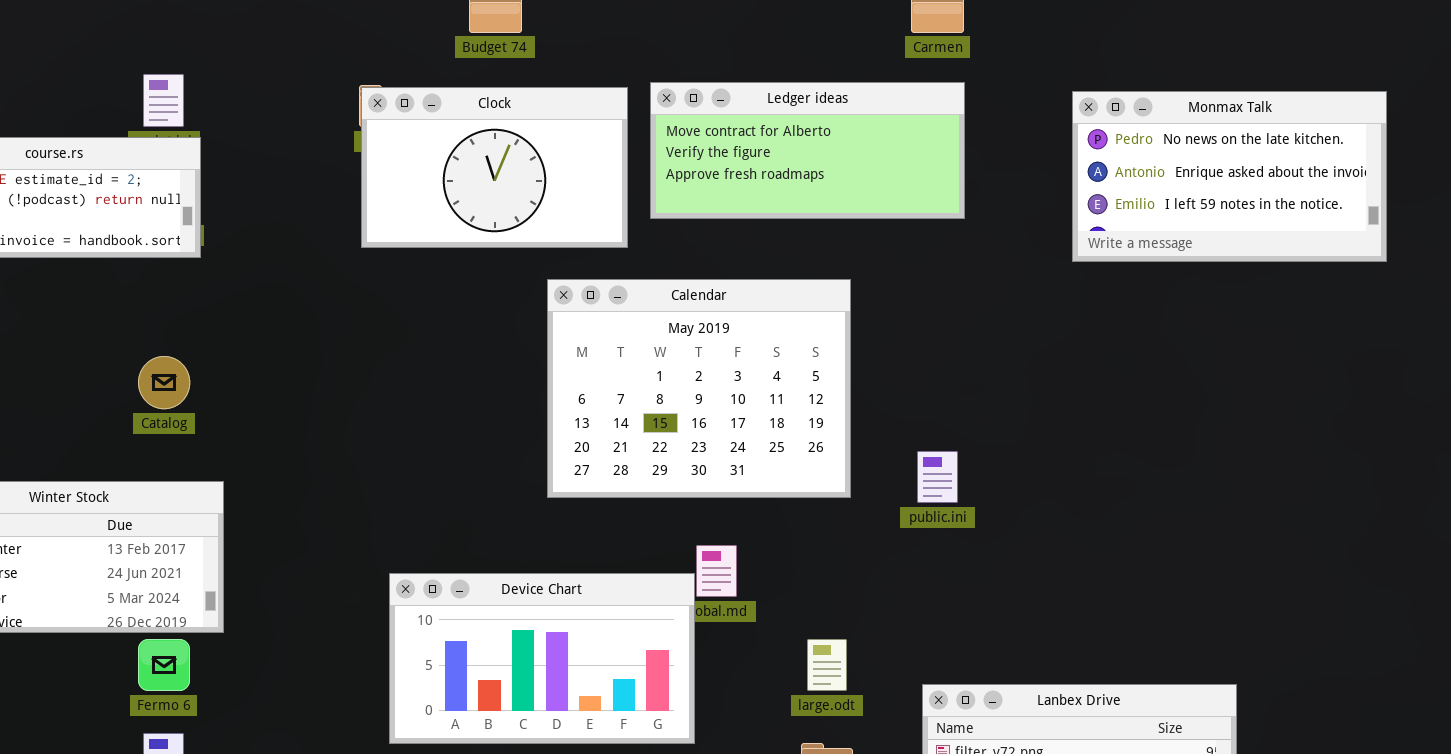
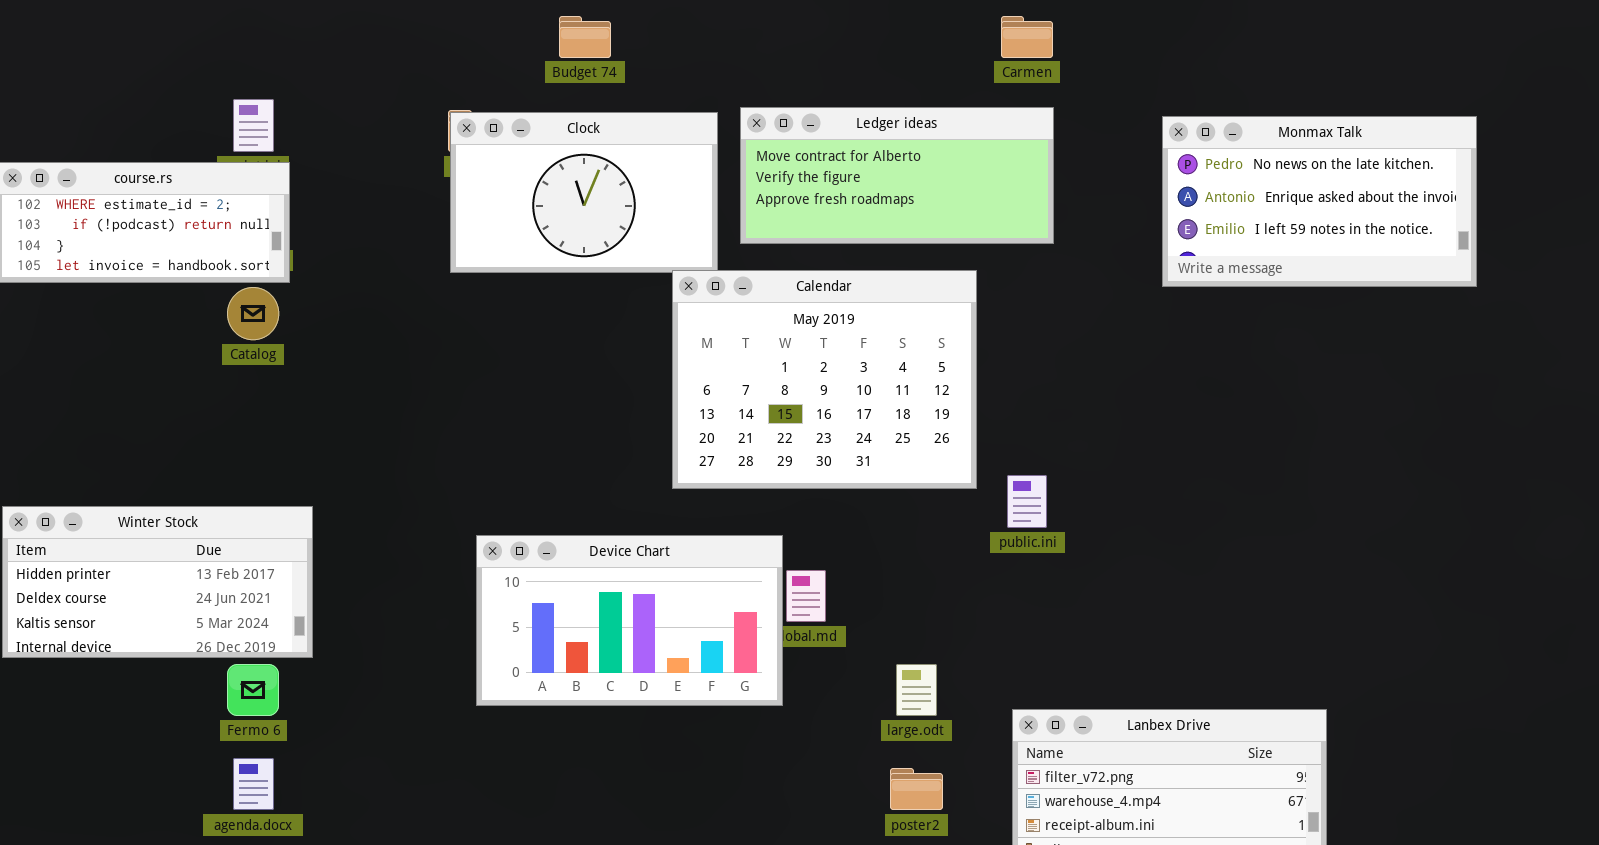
Calendar: [547,279,851,498] -> [672,270,977,489], moved
Catalog: [138,356,190,409] -> [227,287,279,340], moved
Device Chart: [389,573,695,744] -> [476,535,783,706], moved

